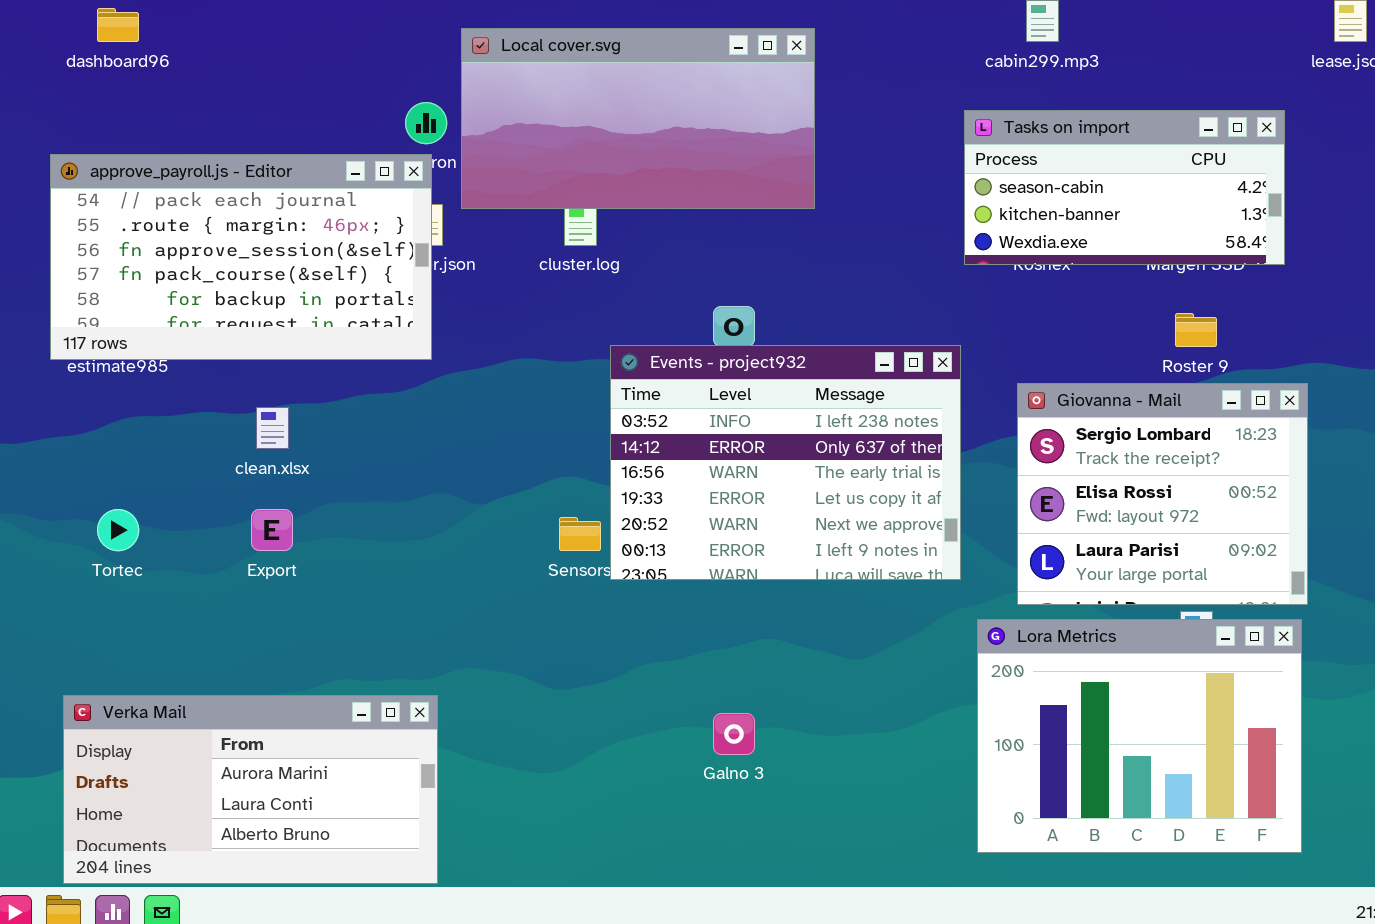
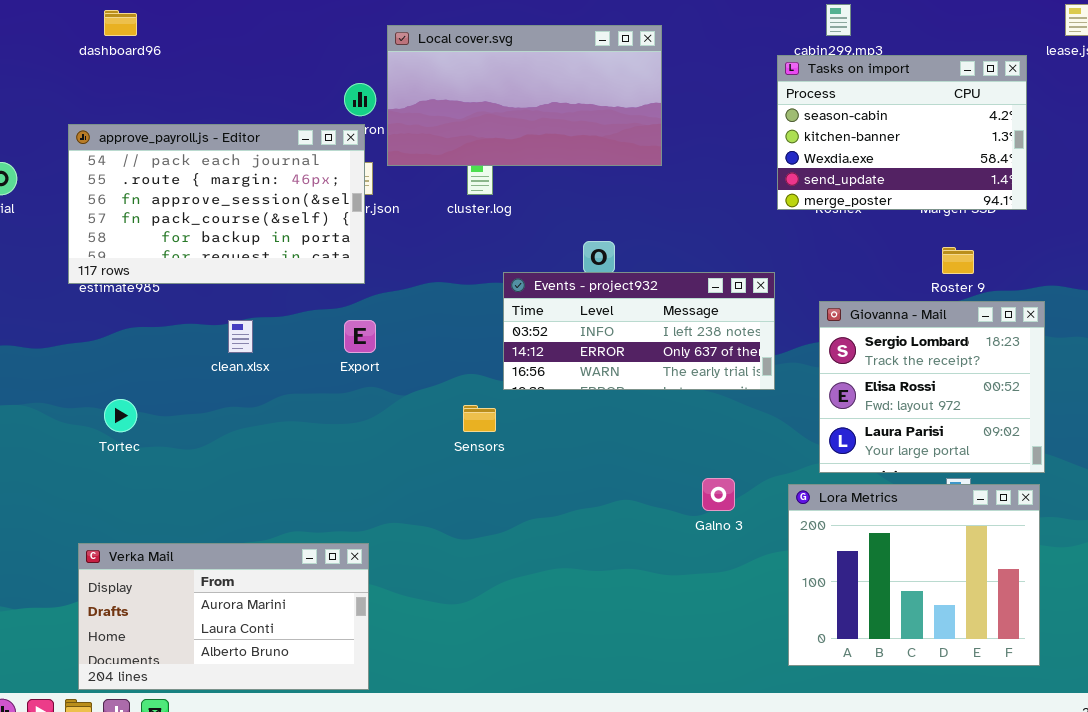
Tasks on import: [964,110,1285,265] -> [777,55,1027,210], resized
Events - project932: [610,345,961,580] -> [503,272,775,390], resized
Export: [251,509,293,551] -> [344,320,376,353], moved
Galno 3: [713,713,755,755] -> [702,478,735,511], moved

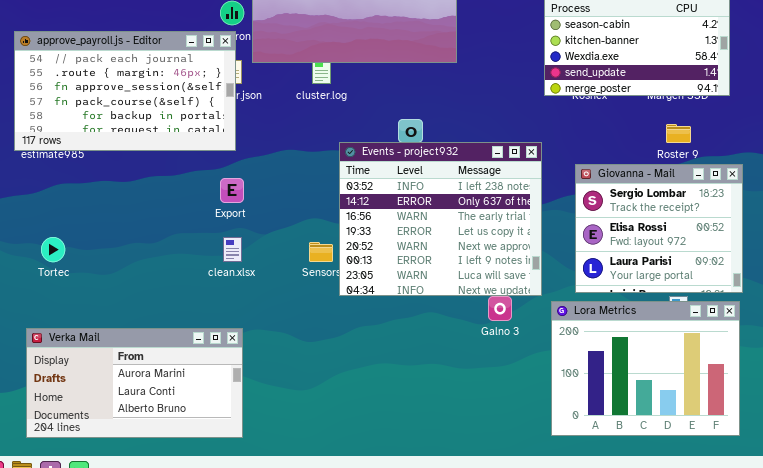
Events - project932: [503,272,775,390] -> [339,142,542,296], resized
clean.xlsx: [228,320,253,353] -> [223,237,242,262], moved
Verka Mail: [78,543,369,690] -> [26,328,243,438], moved

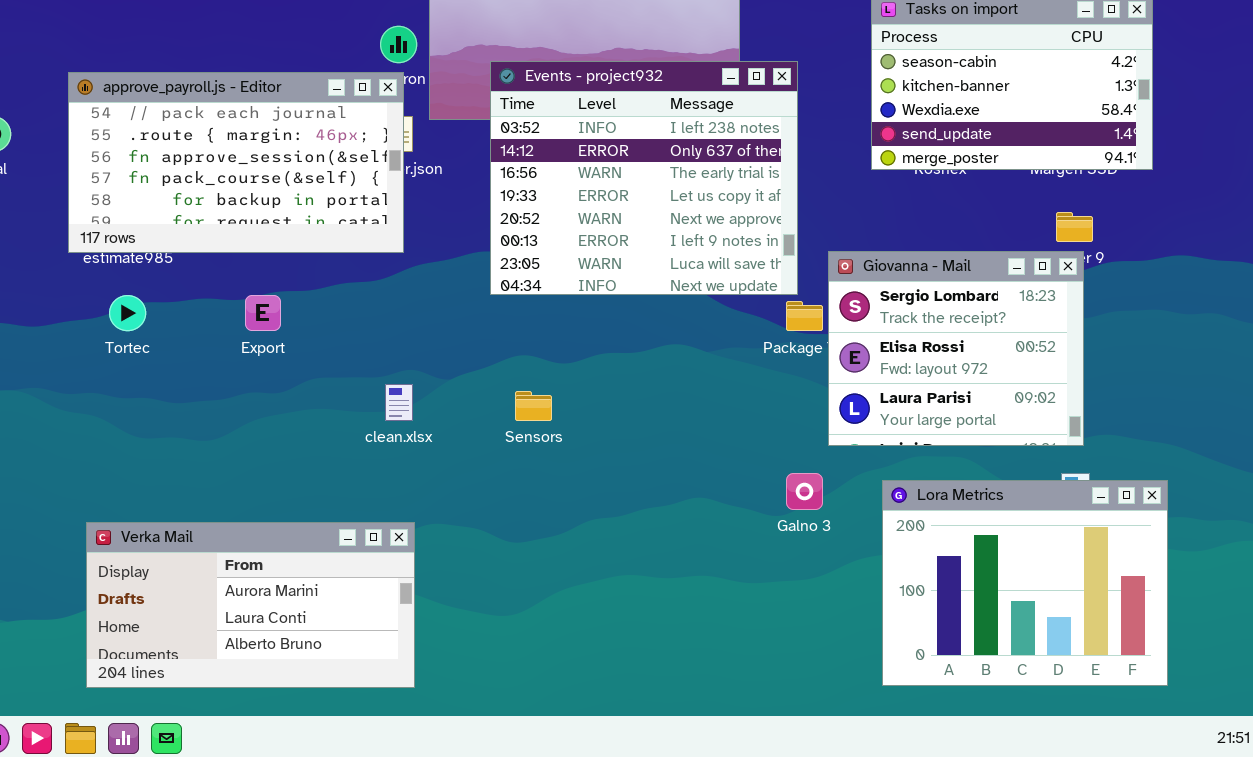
Events - project932: [339,142,542,296] -> [490,61,798,295], moved
Giovanna - Mail: [575,164,743,293] -> [828,251,1084,446], moved
Export: [220,178,244,203] -> [245,295,281,331], moved
Tortec: [41,237,65,262] -> [109,295,146,331], moved

